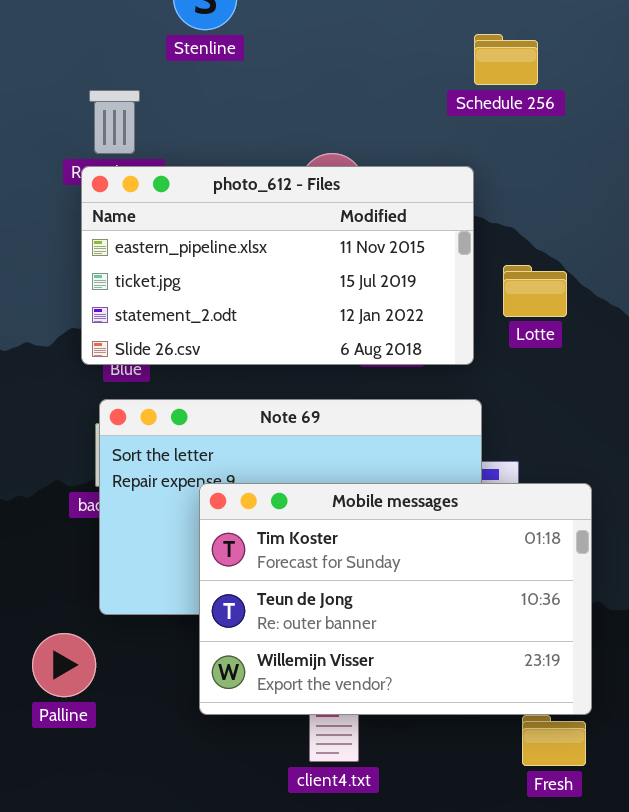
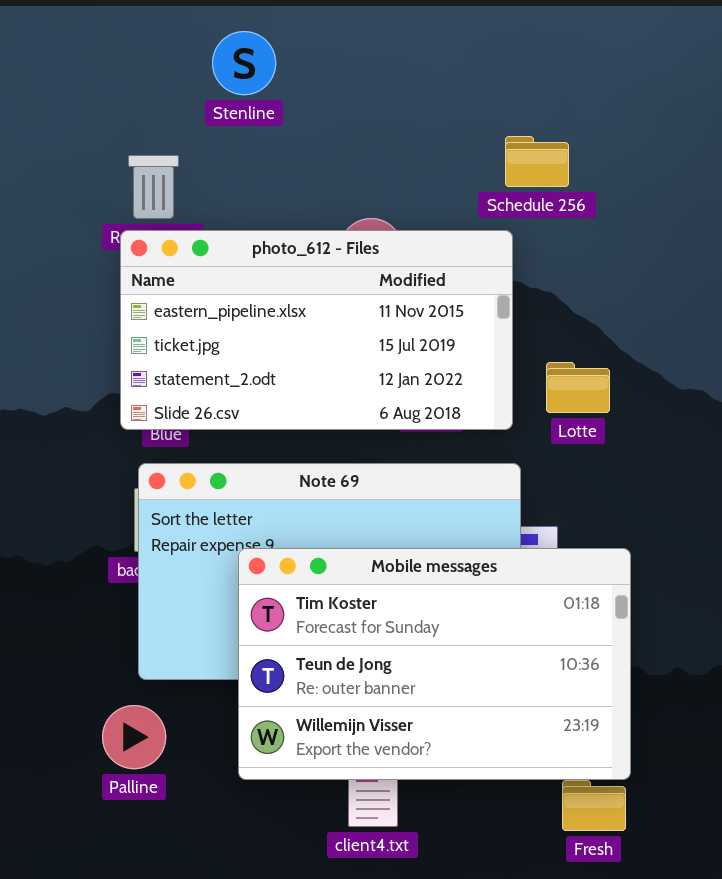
Schedule 256: [474,34,538,85] -> [505,136,569,187], moved
Lotte: [503,265,567,317] -> [546,362,610,413], moved
Palline: [32,633,96,697] -> [102,705,166,769], moved

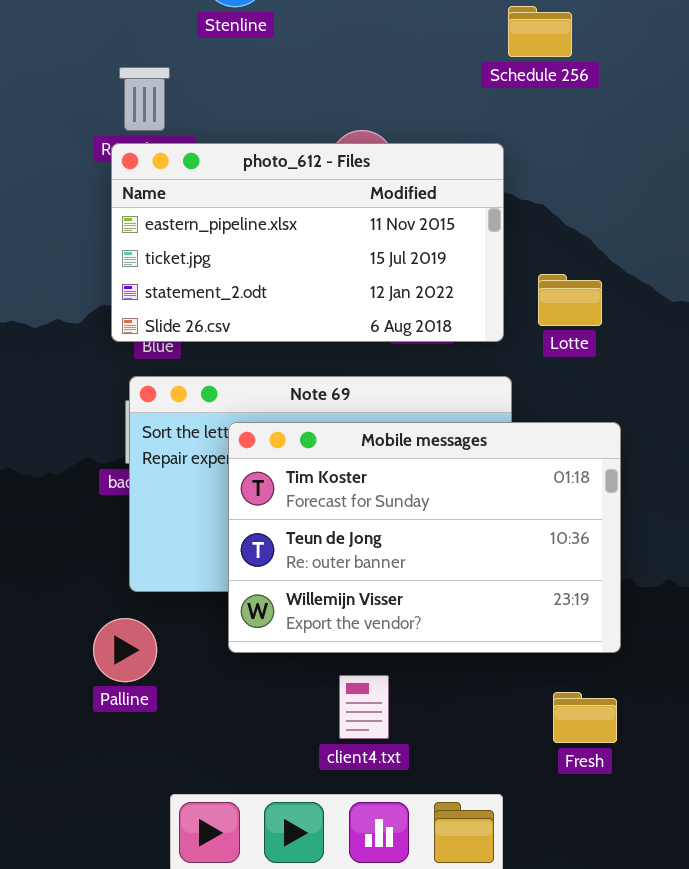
Schedule 256: [505,136,569,187] -> [508,6,572,57], moved
Mobile messages: [238,548,631,780] -> [228,422,621,653], moved

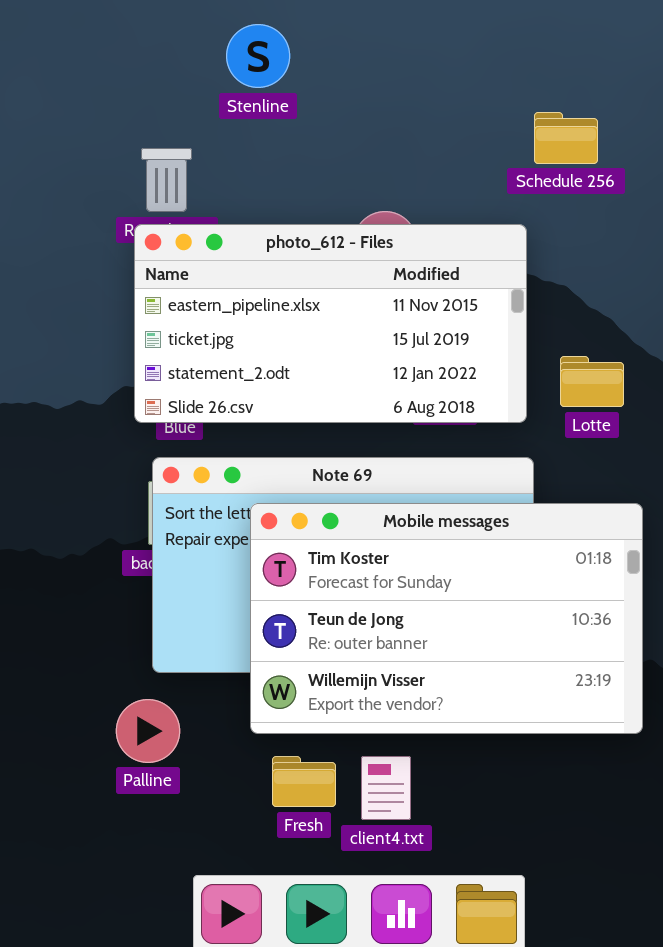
Schedule 256: [508,6,572,57] -> [534,112,598,164], moved
Fresh: [553,692,617,743] -> [272,756,336,807], moved

